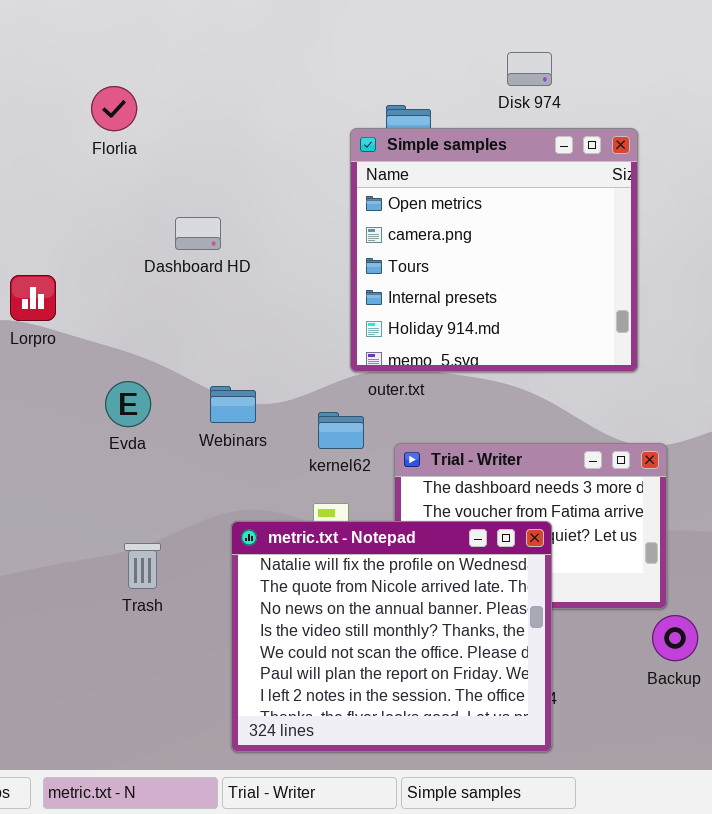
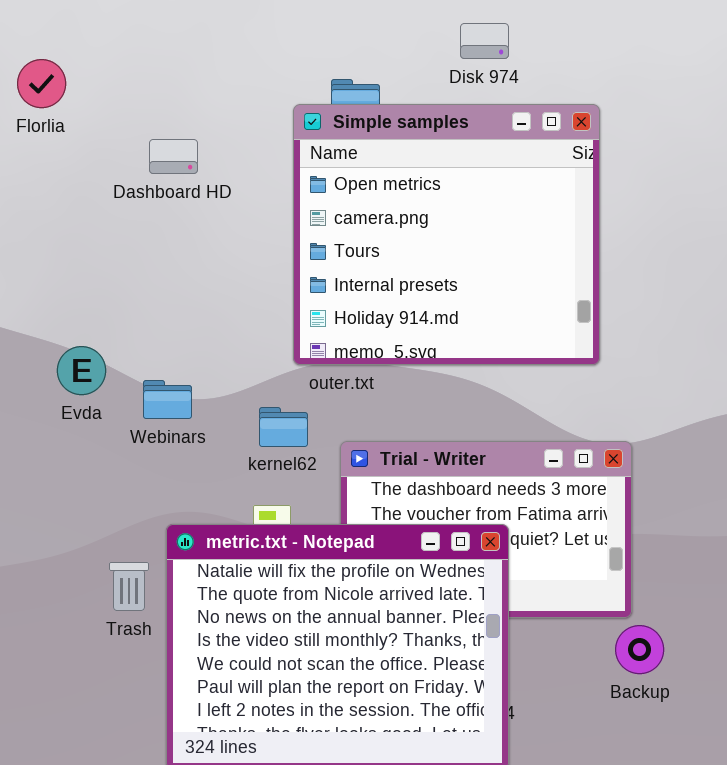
Dashboard HD: [175,217,221,250] -> [149,139,198,174], moved
Evda: [105,381,151,427] -> [57,346,106,395], moved
Trash: [124,543,161,589] -> [109,562,149,611], moved

